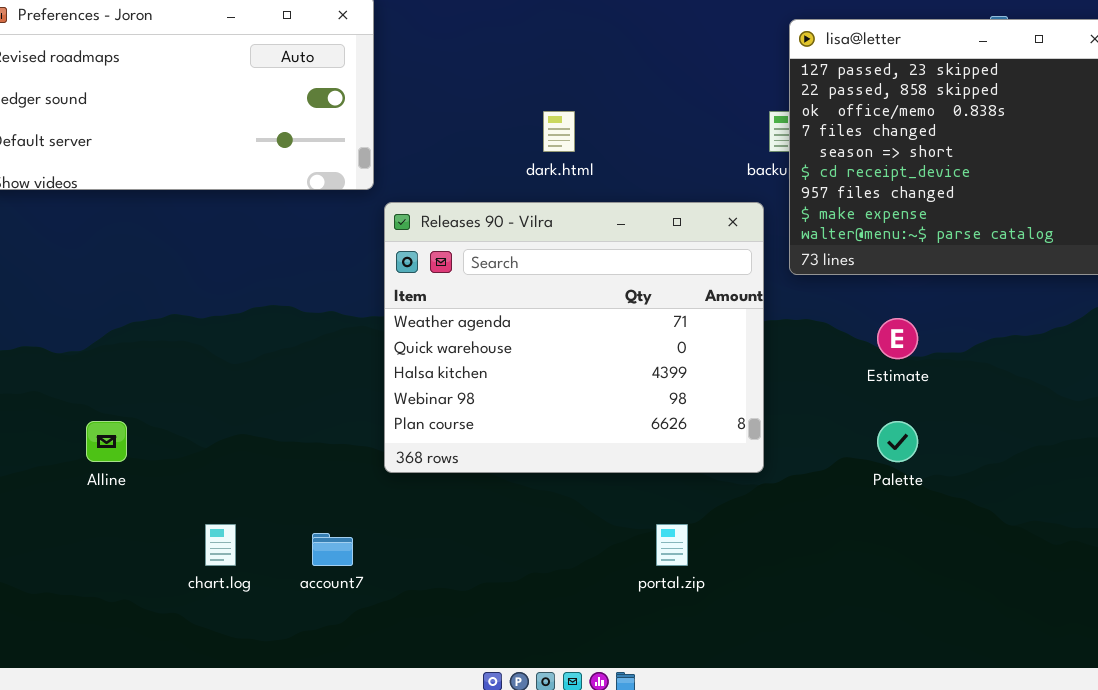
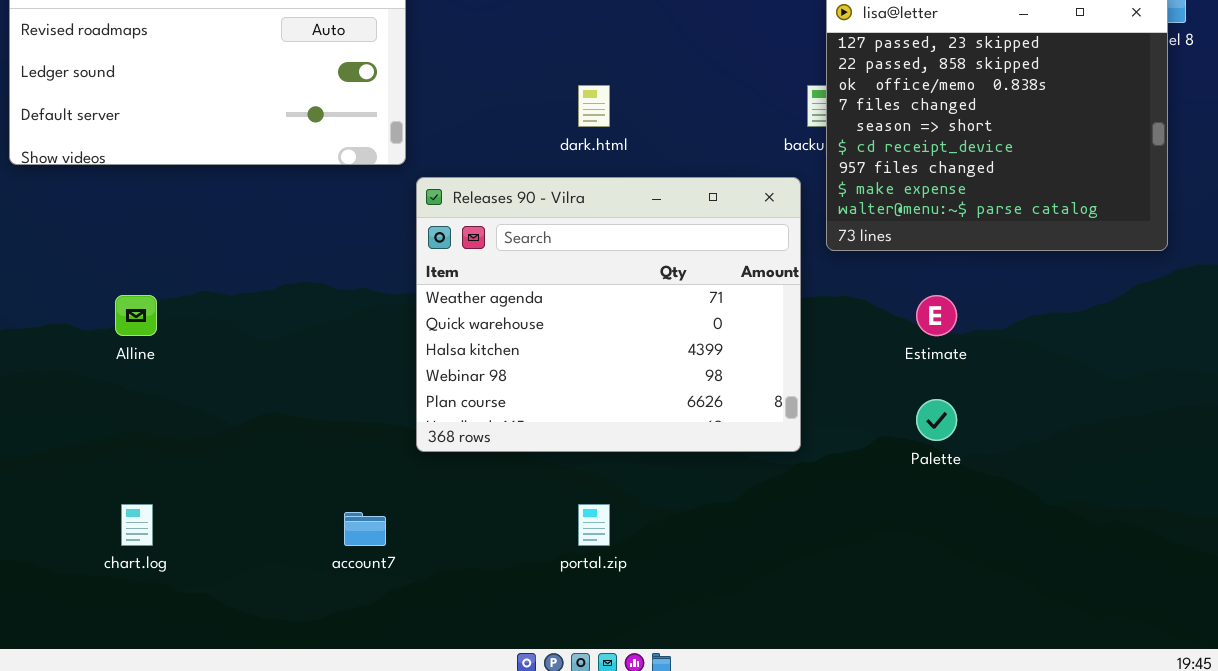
Alline: [86,421,127,462] -> [115,295,157,336], moved
chart.log: [205,524,236,566] -> [121,504,153,546], moved
portal.zip: [656,524,688,566] -> [578,504,610,546], moved

